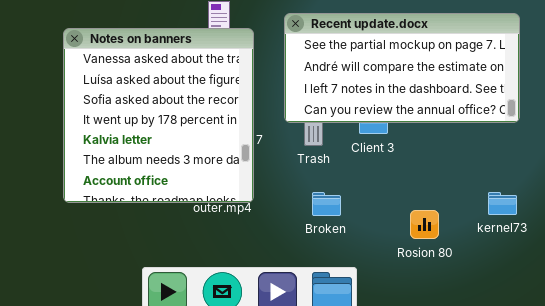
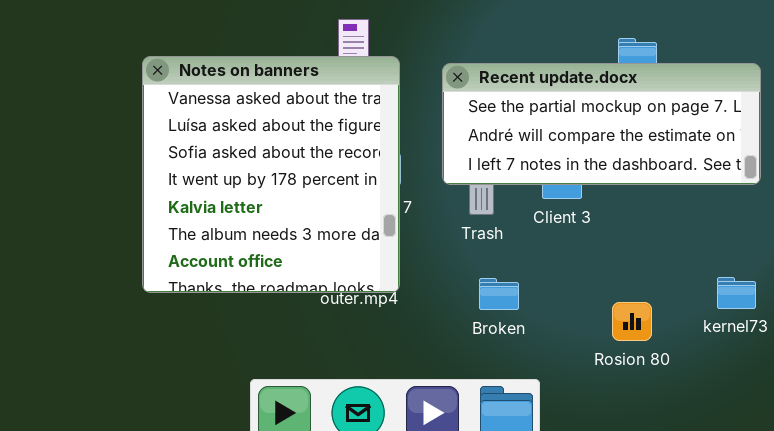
Recent update.docx: [284,13,520,123] -> [442,63,761,185], resized

